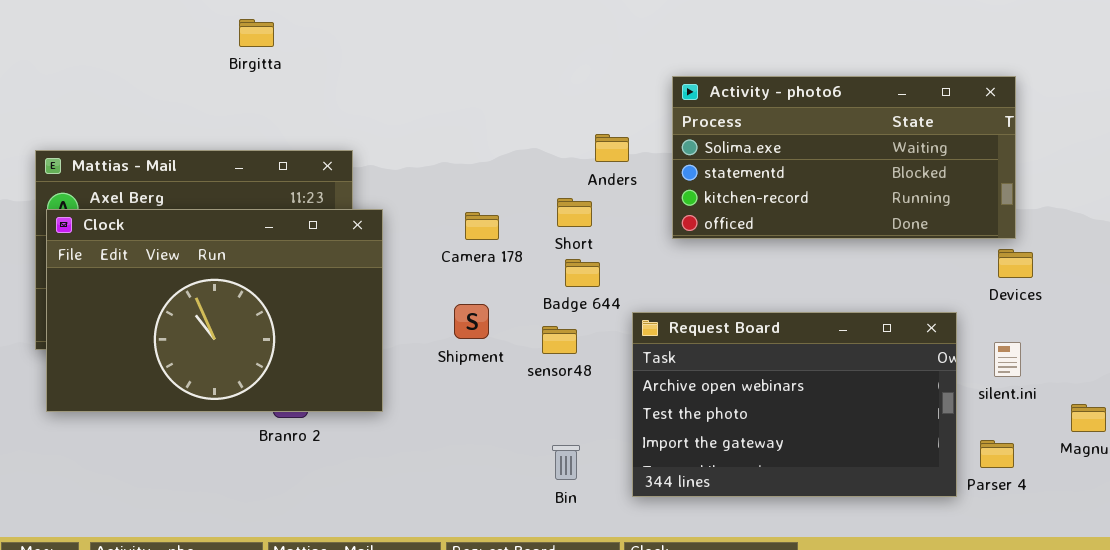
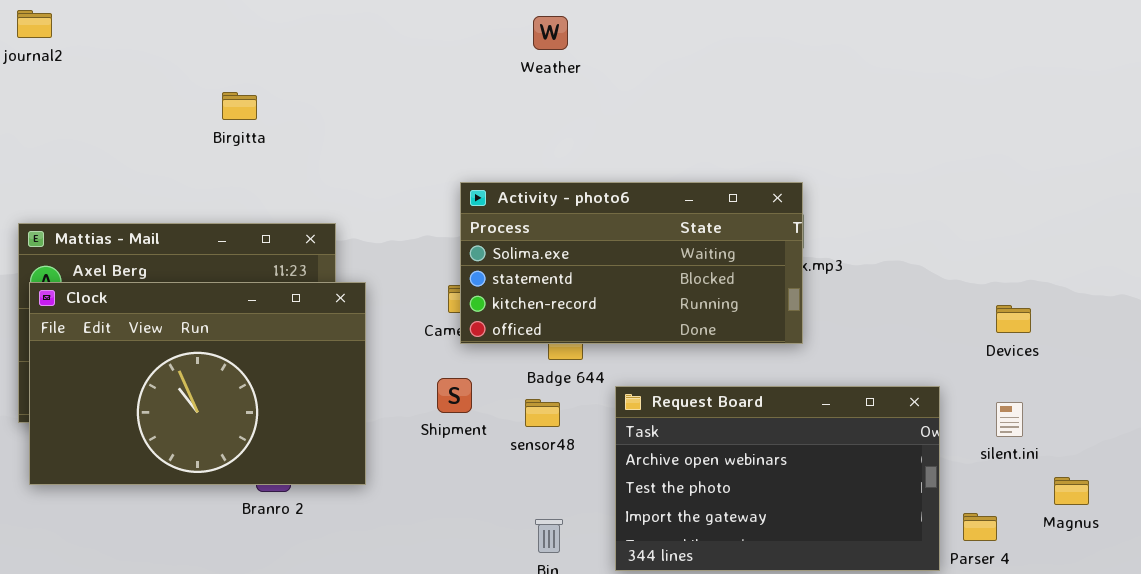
Activity - photo6: [672,76,1016,239] -> [460,182,803,344], moved
Devices: [998,249,1033,278] -> [996,305,1031,333], moved
silent.ini: [994,342,1021,377] -> [996,402,1023,437], moved

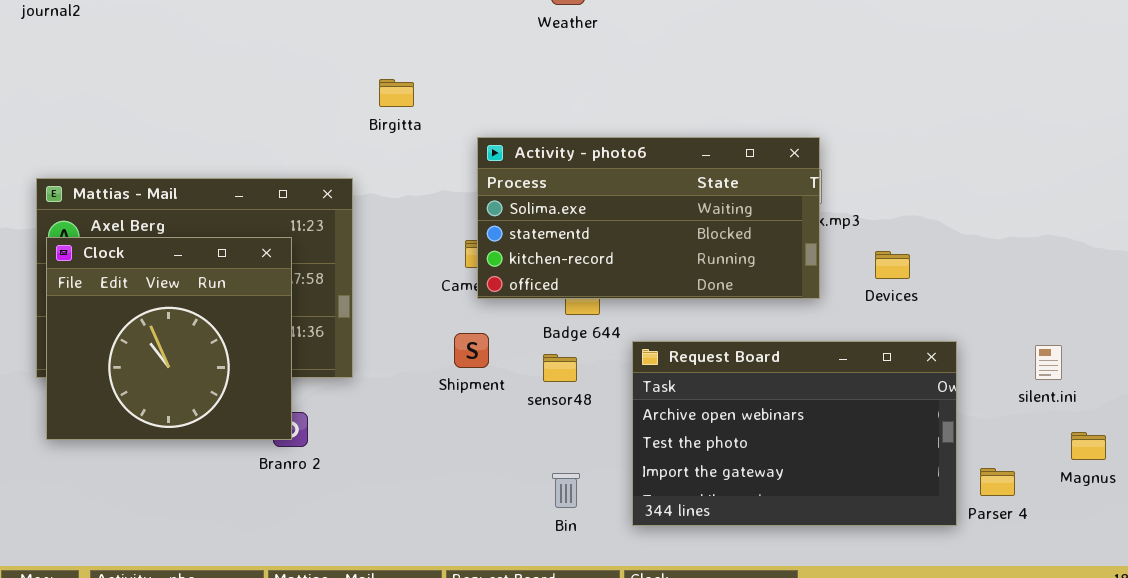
Birgitta: [222,92,257,120] -> [379,79,414,107], moved
Clock: [29,282,366,485] -> [46,237,292,440], resized
Devices: [996,305,1031,333] -> [875,251,910,279], moved
silent.ini: [996,402,1023,437] -> [1035,345,1062,380], moved

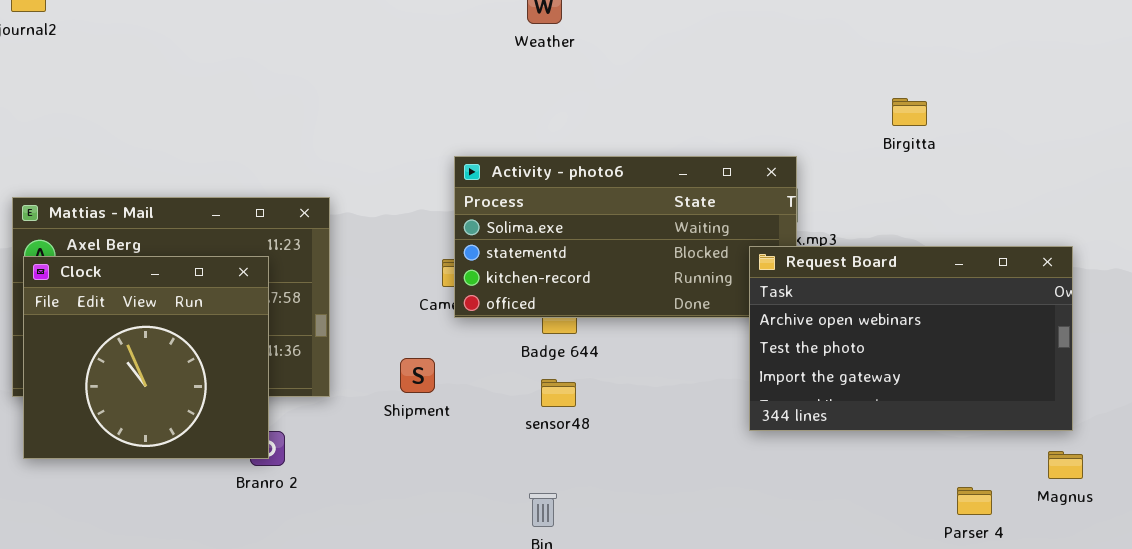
Birgitta: [379,79,414,107] -> [892,98,927,126], moved
Shipment: [454,333,489,368] -> [400,358,435,393], moved
Request Board: [632,341,957,526] -> [749,246,1073,431], moved
sensor48: [543,354,577,382] -> [541,379,576,407], moved

